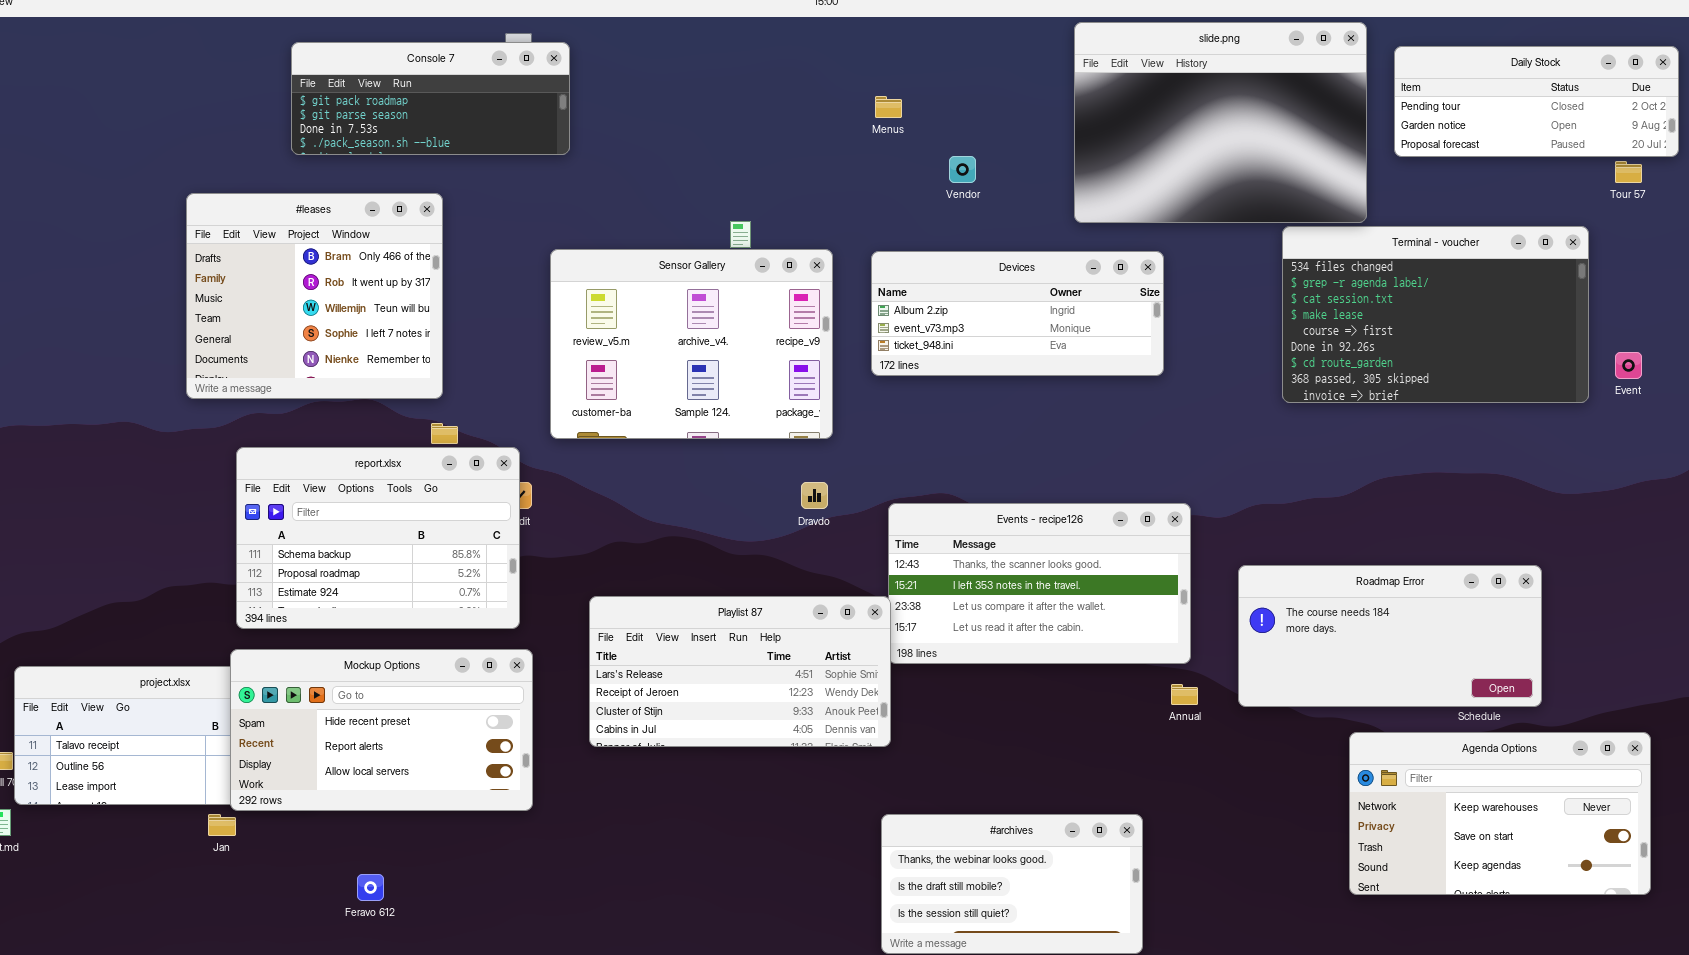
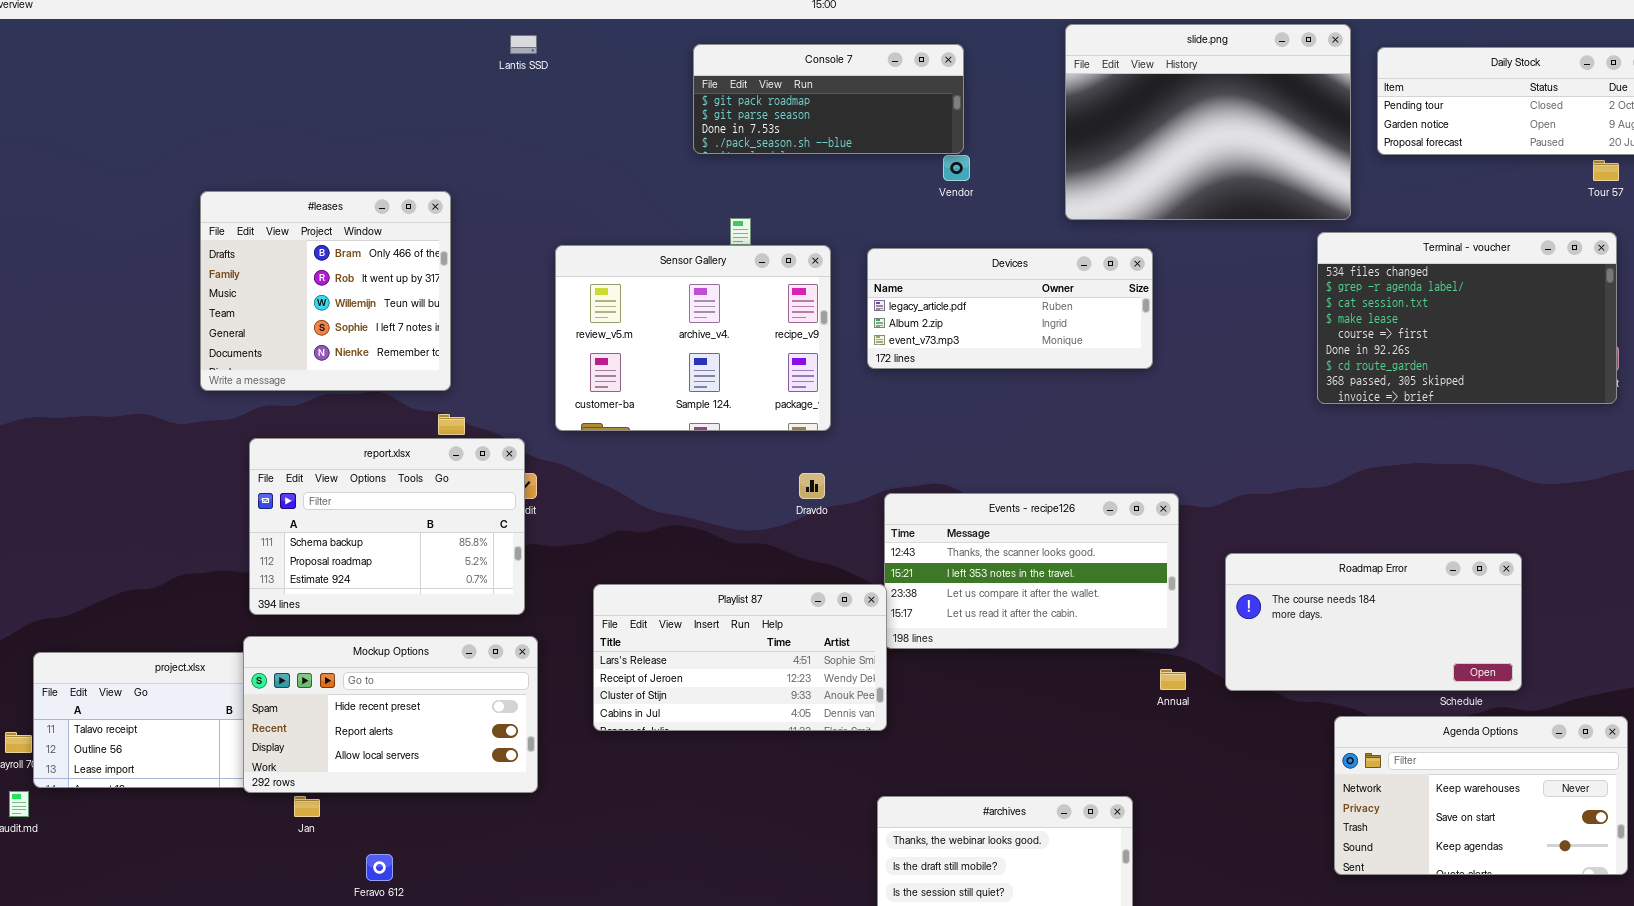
Console 7: [291,42,570,155] -> [693,44,964,154], moved
Terminal - voucher: [1282,226,1589,403] -> [1317,232,1617,404], moved
Devices: [871,251,1164,376] -> [867,248,1153,369], scrolled up 1 row
Jan: [208,814,236,836] -> [294,796,320,817], moved

